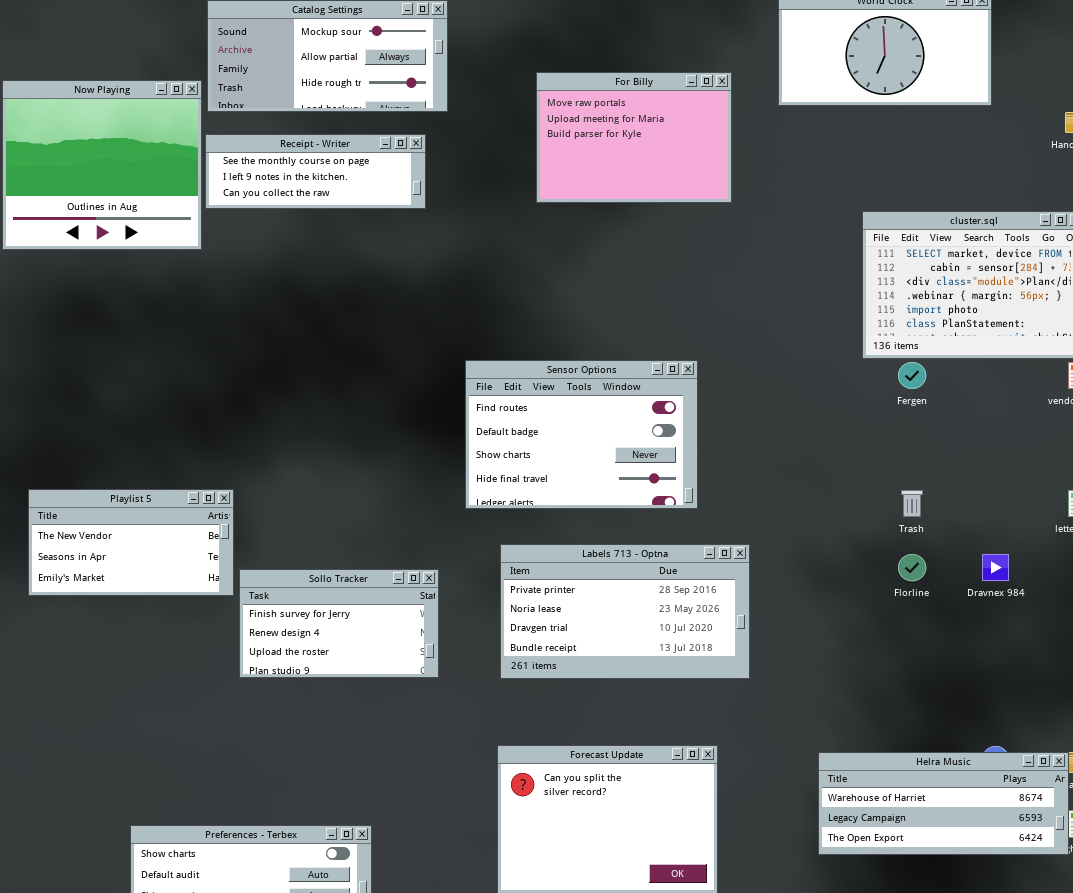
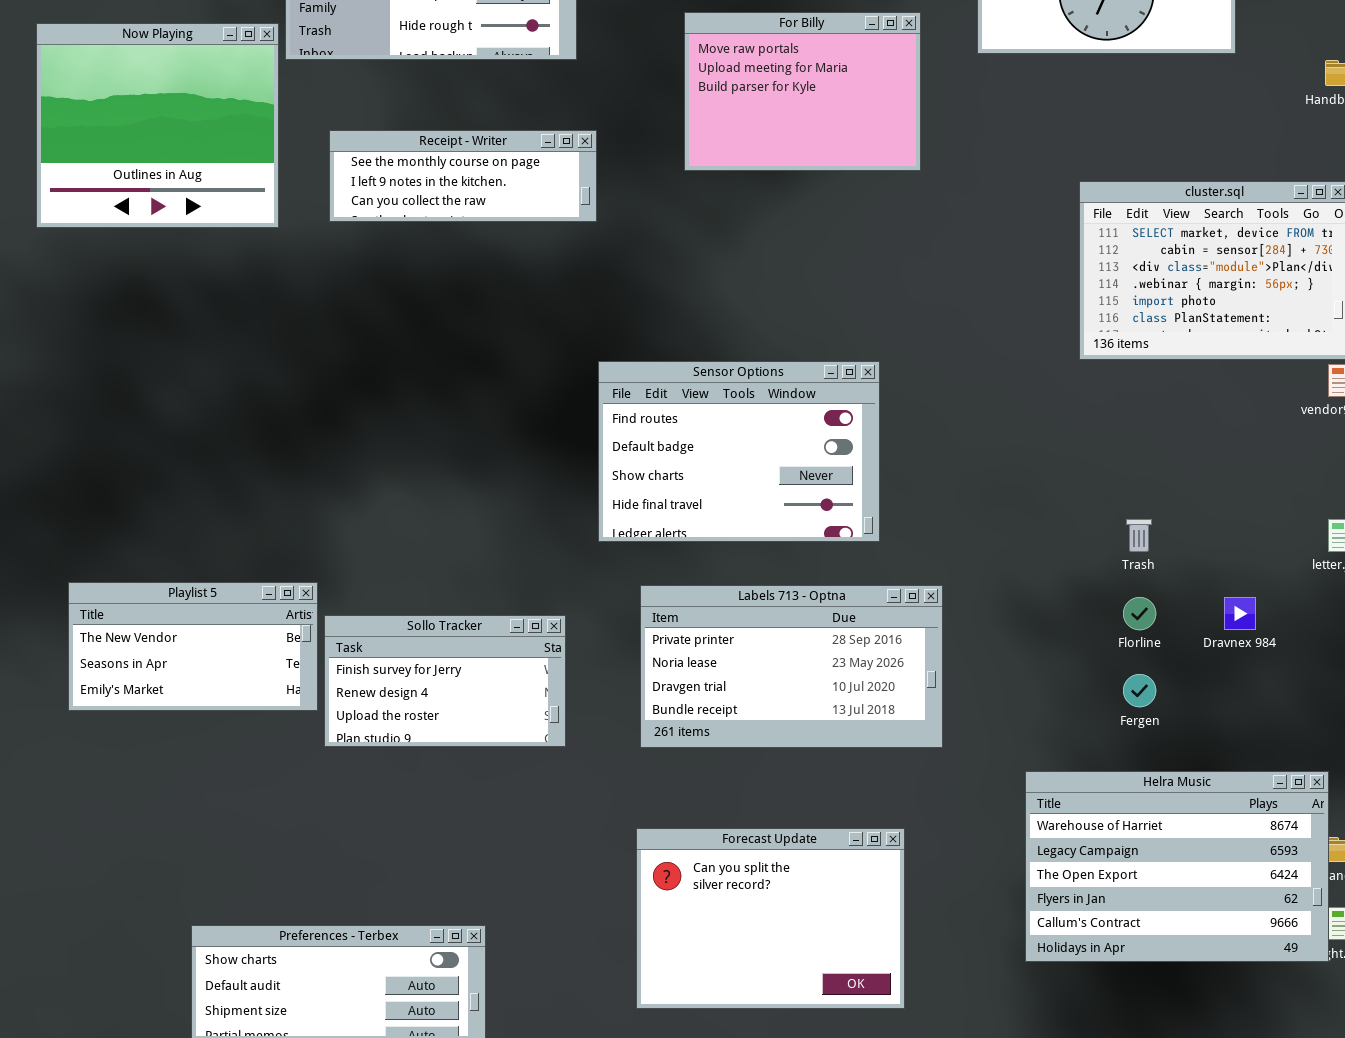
Receipt - Writer: [205,134,426,209] -> [329,130,597,222], moved
Fergen: [898,362,926,389] -> [1123,674,1156,707], moved
Playlist 5: [28,489,234,596] -> [68,582,318,711], moved
Helra Music: [818,752,1069,855] -> [1025,771,1329,962], resized

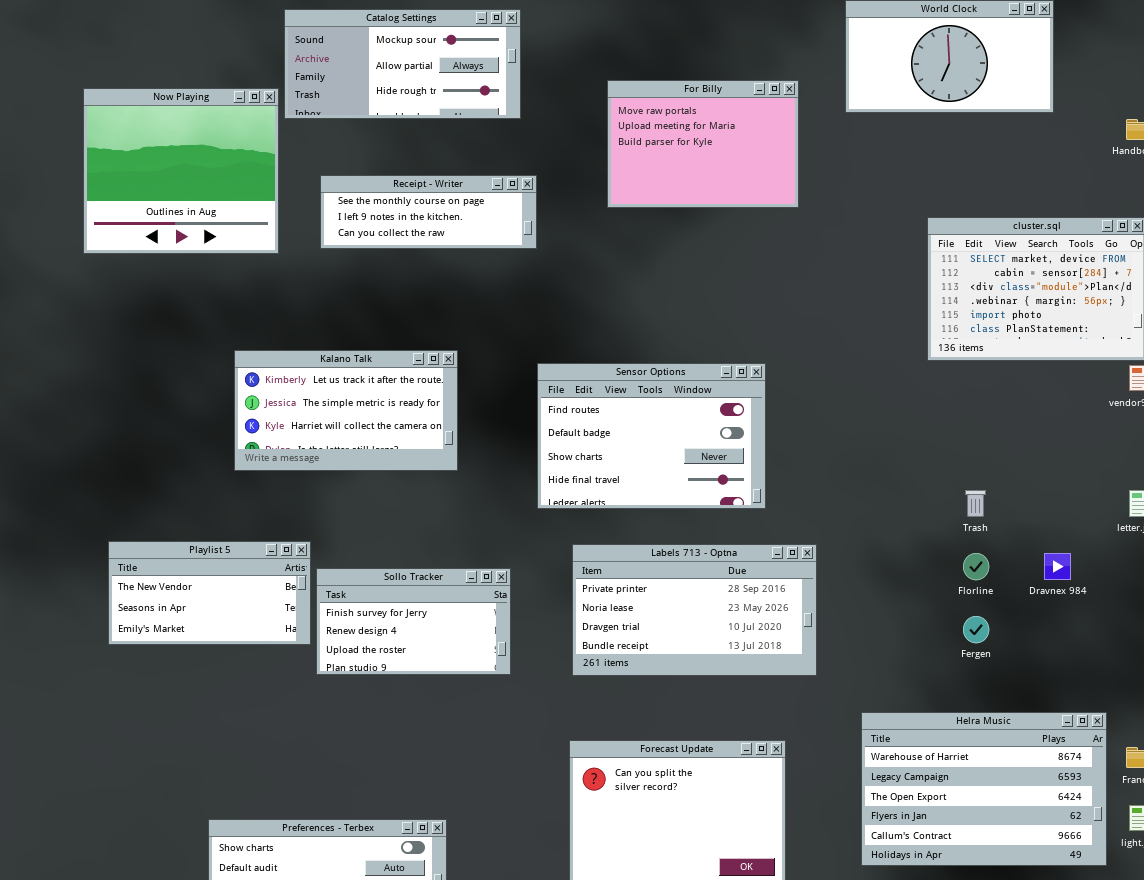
Kalano Talk: none -> [234,350,458,471], opened
Helra Music: [1025,771,1329,962] -> [861,712,1107,866], moved

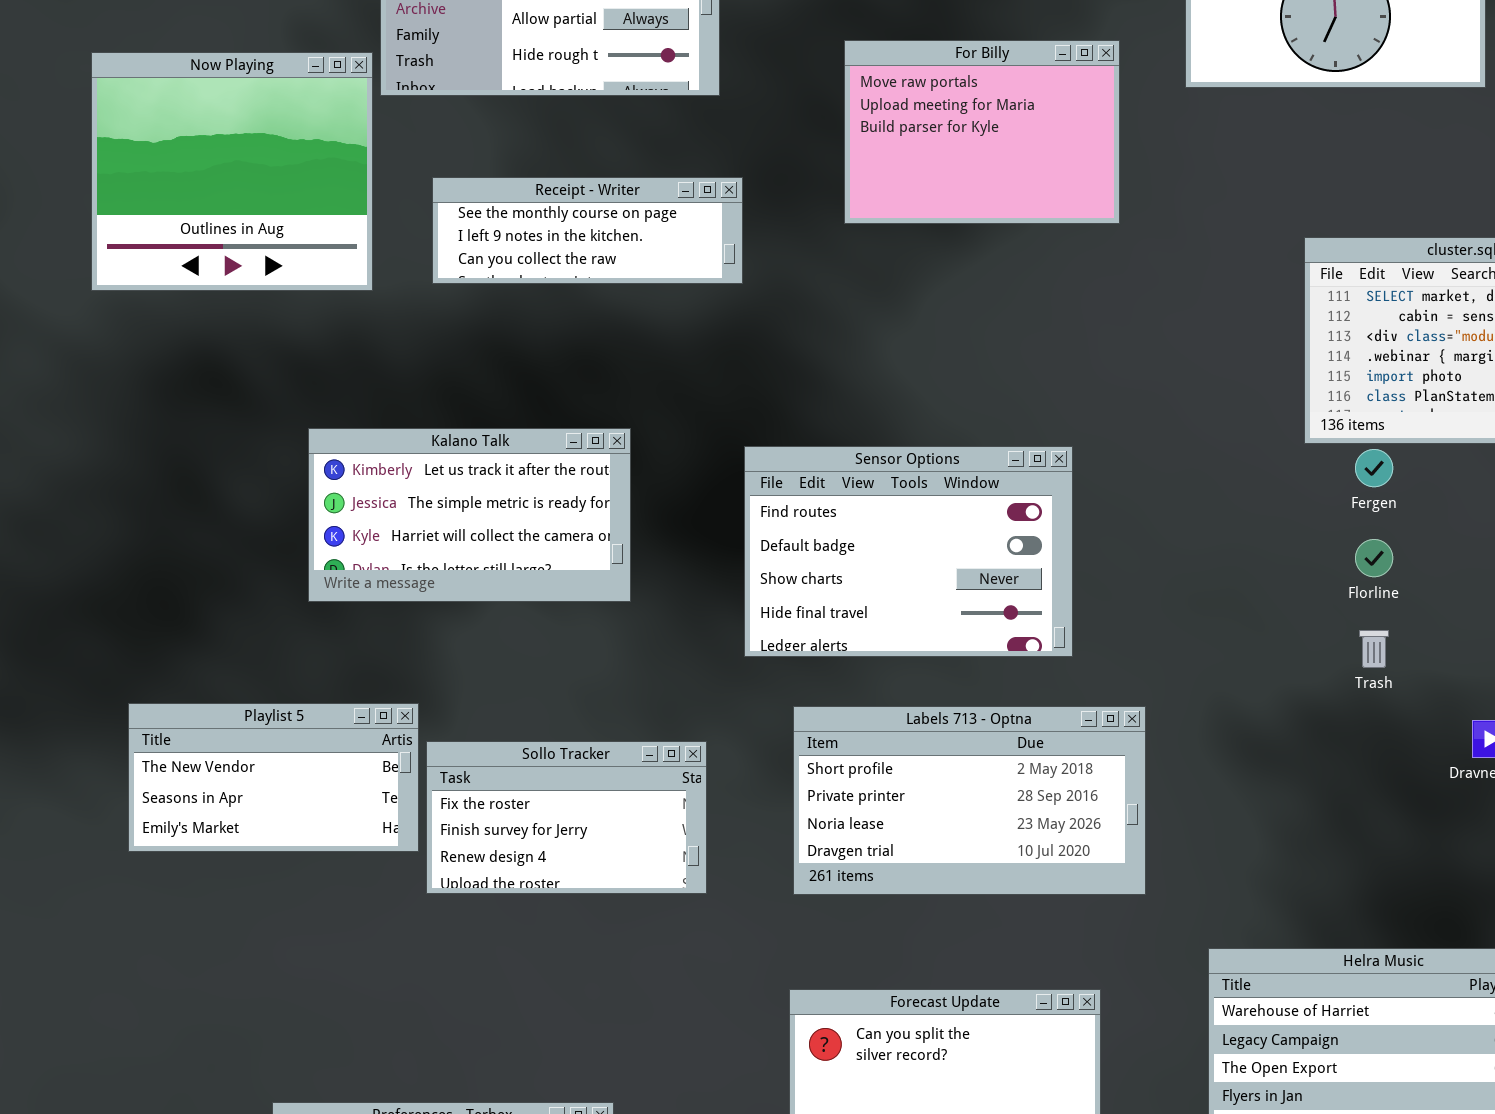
Labels 713 - Optna: [572,544,817,676] -> [793,706,1146,895], scrolled up 1 row
Florline: [963,553,989,580] -> [1355,539,1393,577], moved
Sollo Tracker: [316,568,511,675] -> [426,741,707,894], scrolled up 1 row
Fergen: [963,616,989,643] -> [1355,449,1393,487], moved

